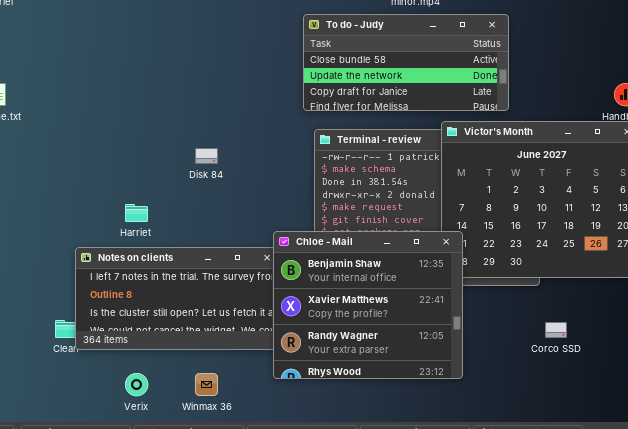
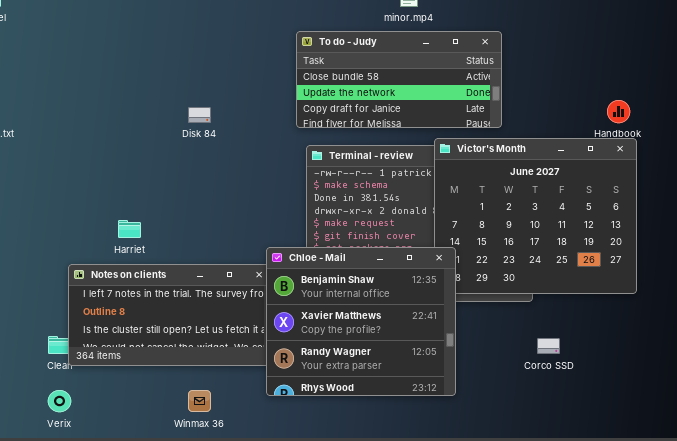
Disk 84: [195,148,218,164] -> [188,107,211,123], moved
Verix: [125,373,148,396] -> [48,390,71,412], moved

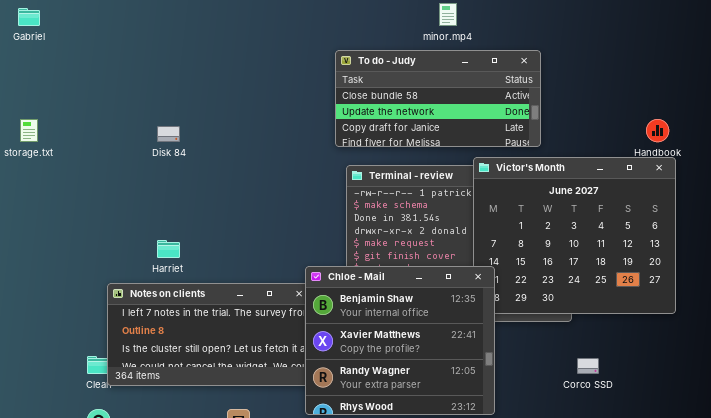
Disk 84: [188,107,211,123] -> [157,126,180,142], moved

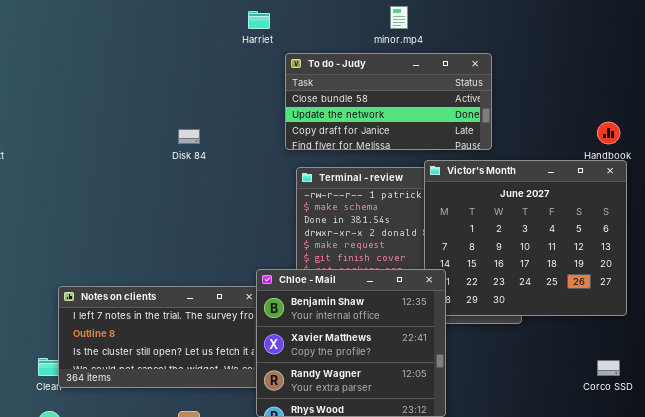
Disk 84: [157,126,180,142] -> [178,129,200,144], moved
Harriet: [157,240,180,258] -> [248,11,270,29], moved
Corco SSD: [577,358,599,374] -> [597,360,620,376], moved

